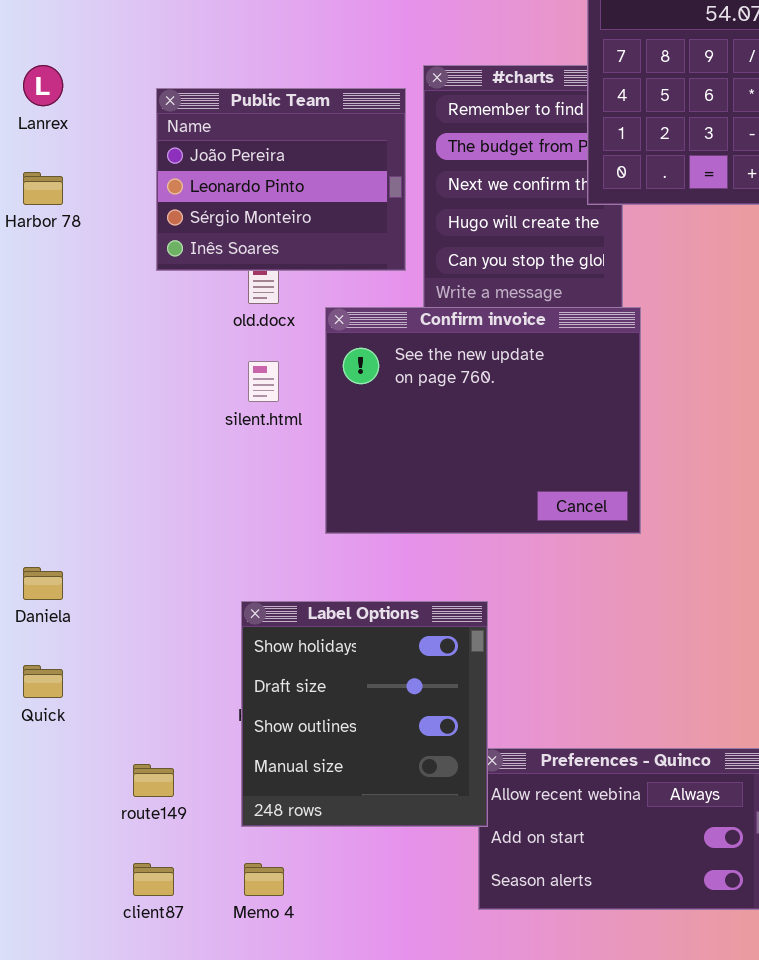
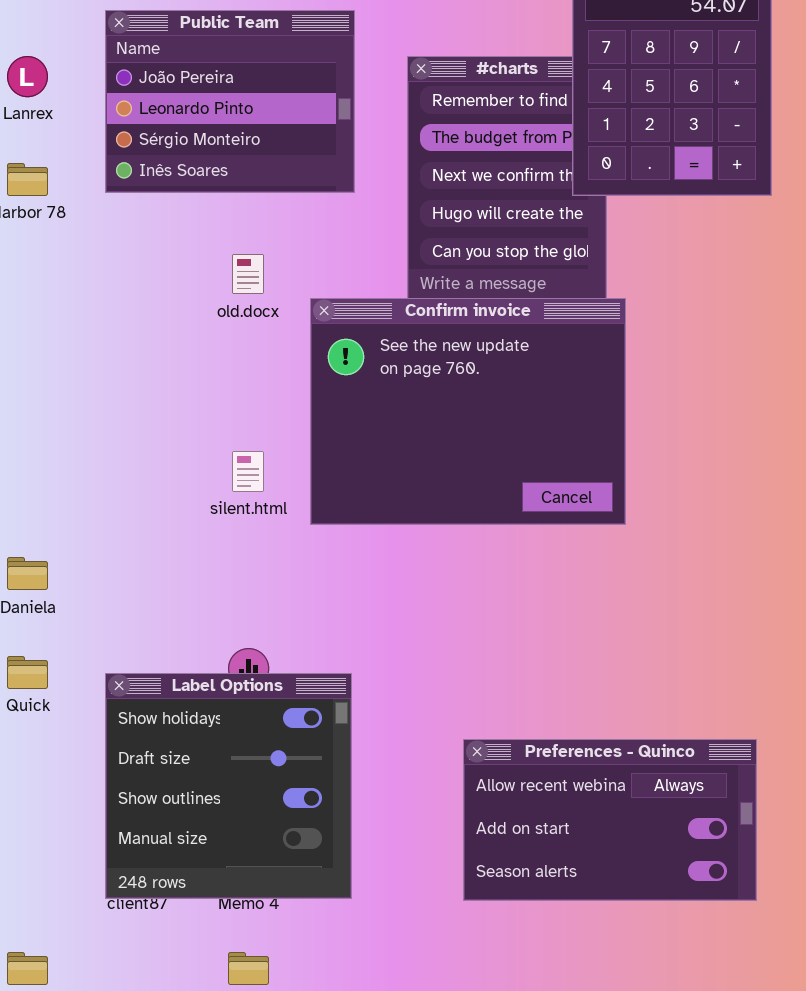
Public Team: [156,88,406,271] -> [105,10,355,193], moved
silent.html: [248,361,279,402] -> [232,451,264,492], moved
Label Options: [241,601,488,827] -> [105,673,352,899], moved

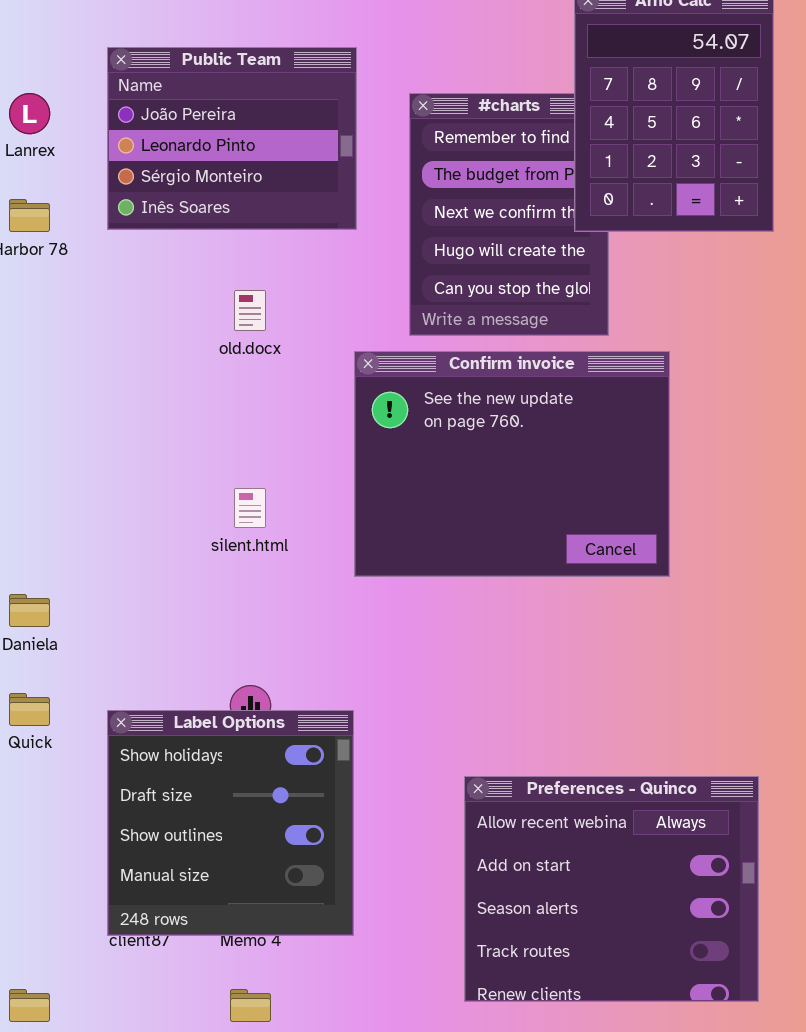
Confirm invoice: [310,298,626,525] -> [354,351,670,577], moved
Preferences - Quinco: [463,739,757,901] -> [464,776,759,1002], resized

